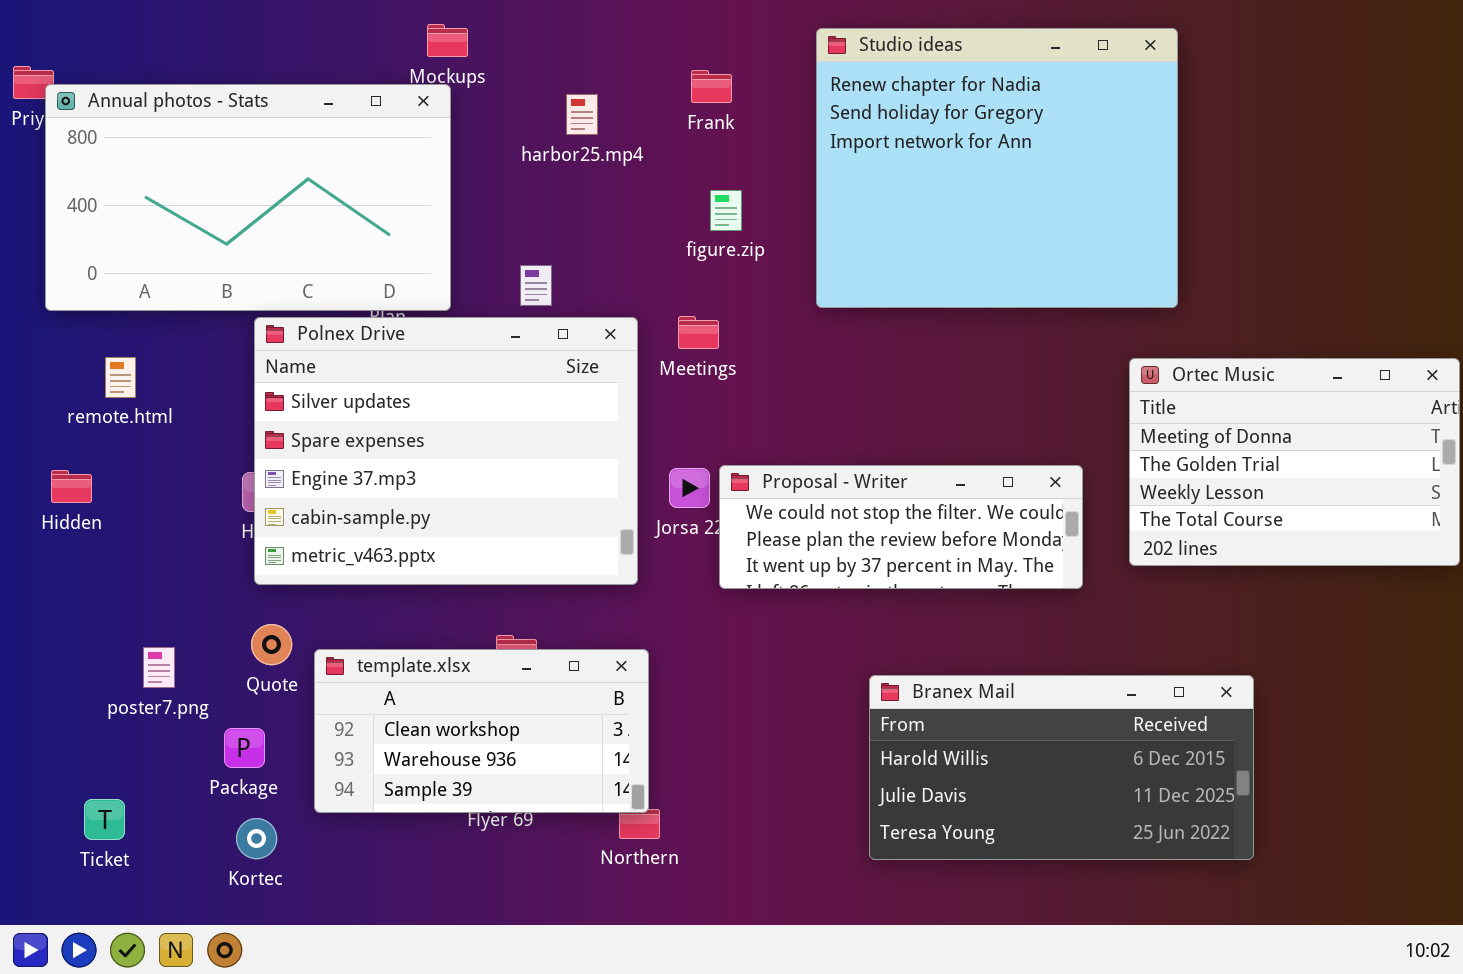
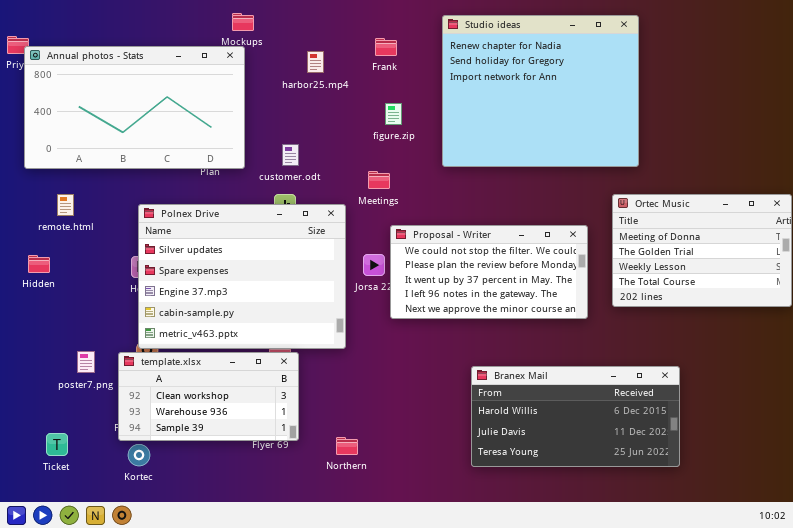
Polnex Drive: [254,317,638,585] -> [138,204,346,349], moved
Proposal - Writer: [719,465,1083,589] -> [390,225,588,319], resized
template.xlsx: [314,649,649,813] -> [118,352,299,441], moved

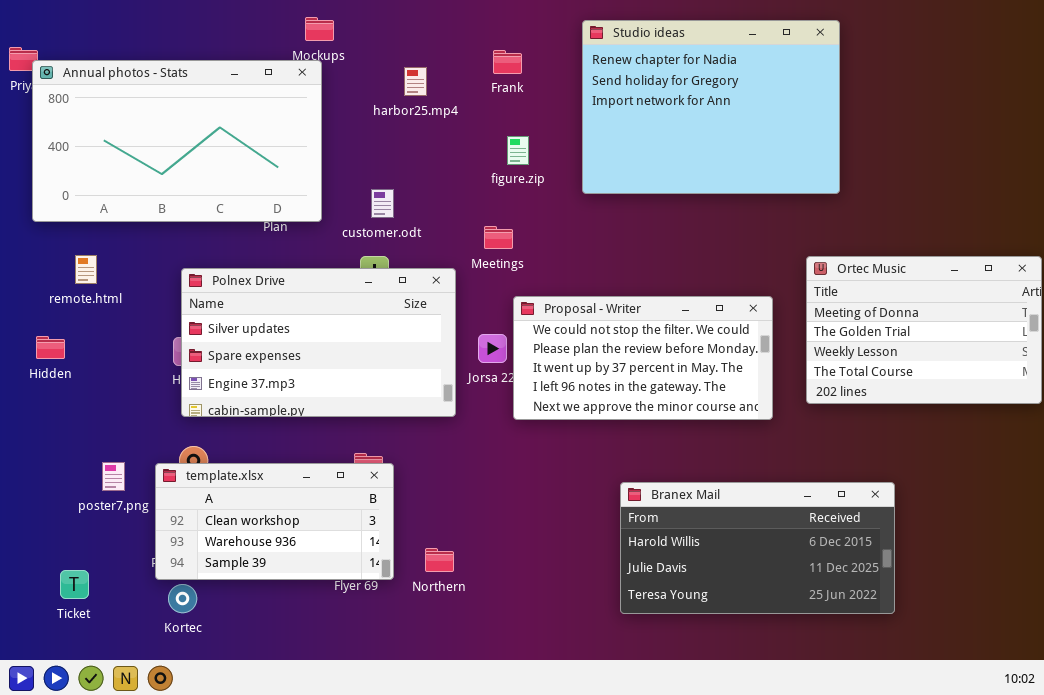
Studio ideas: [442,15,639,167] -> [582,20,840,194], resized
Polnex Drive: [138,204,346,349] -> [181,268,456,417], resized
Northern: [336,437,358,455] -> [425,548,454,572], moved

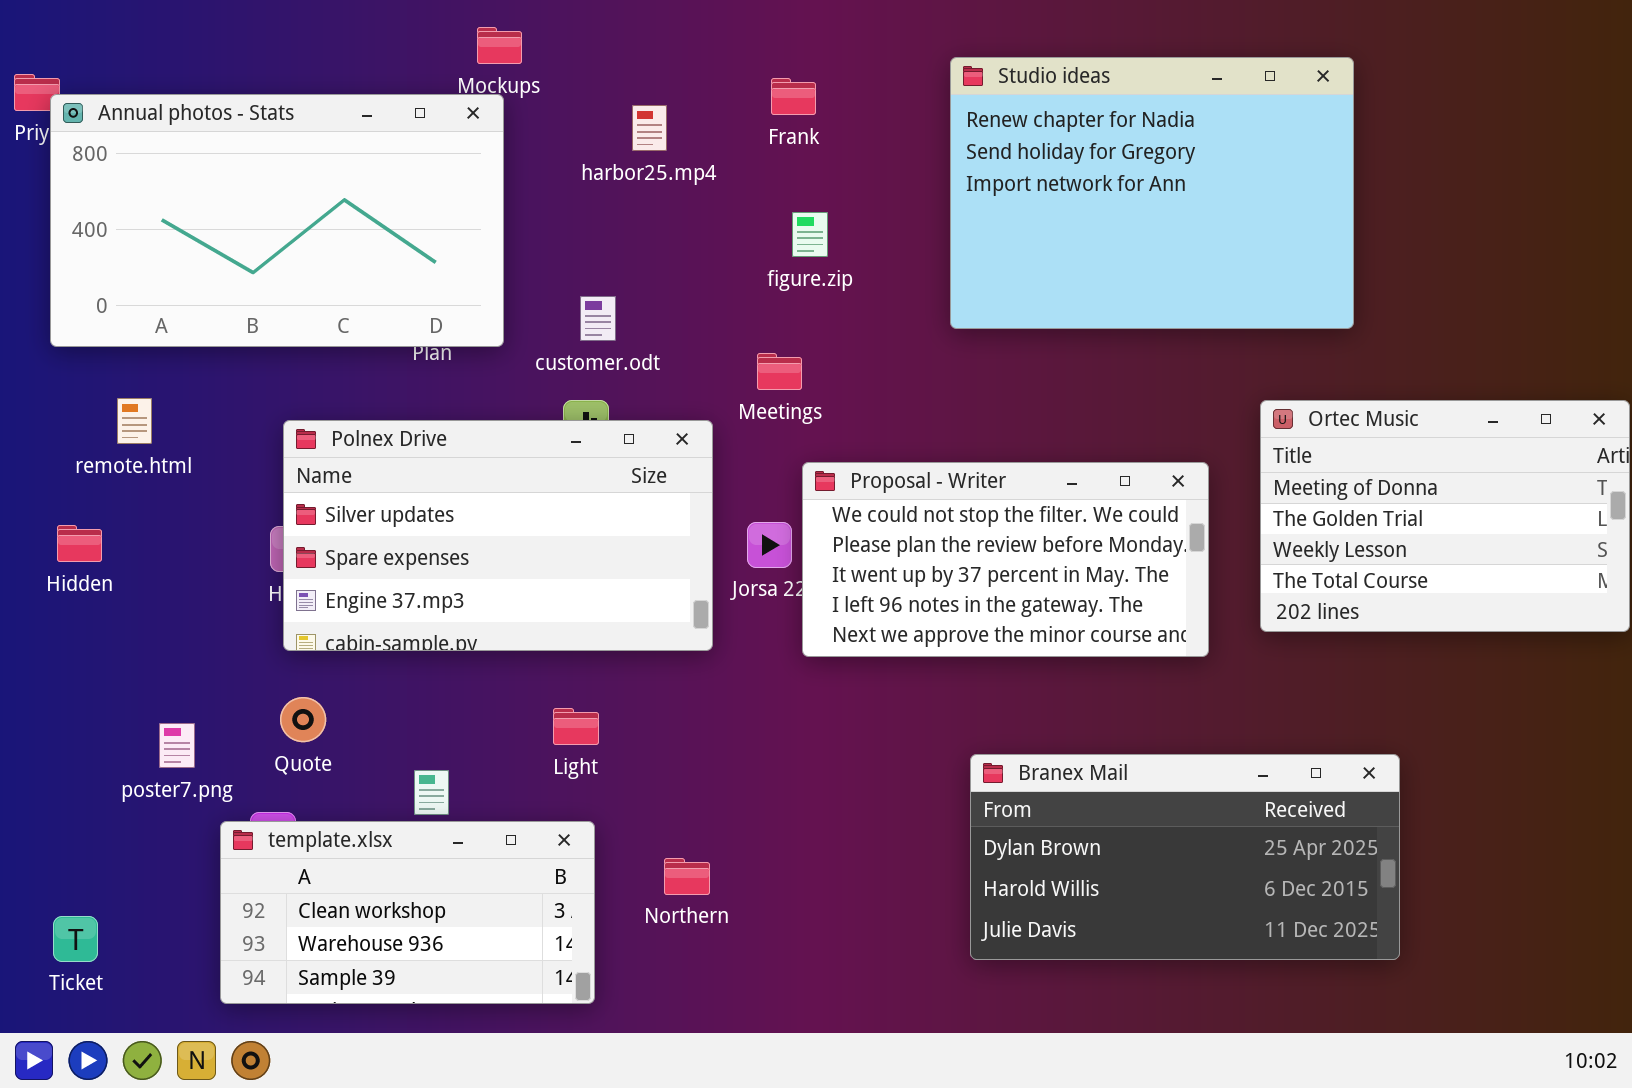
Studio ideas: [582,20,840,194] -> [950,57,1354,329], moved
template.xlsx: [155,463,394,580] -> [220,821,595,1004], moved
Branex Mail: [620,482,895,614] -> [970,754,1400,960], scrolled up 1 row
Ticket: [60,570,89,599] -> [53,916,98,962], moved

